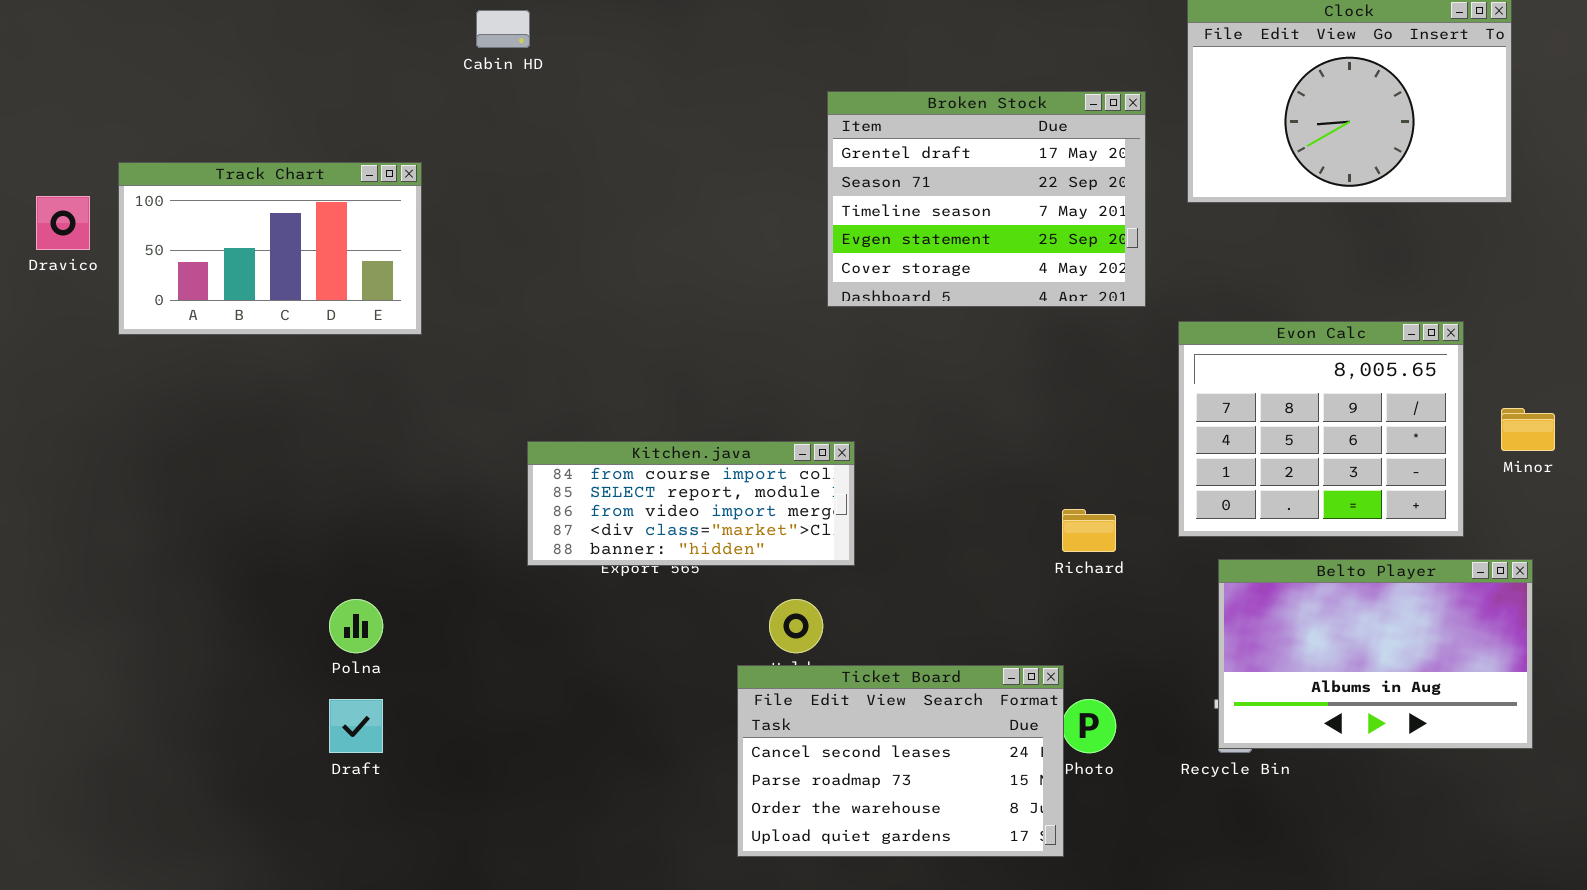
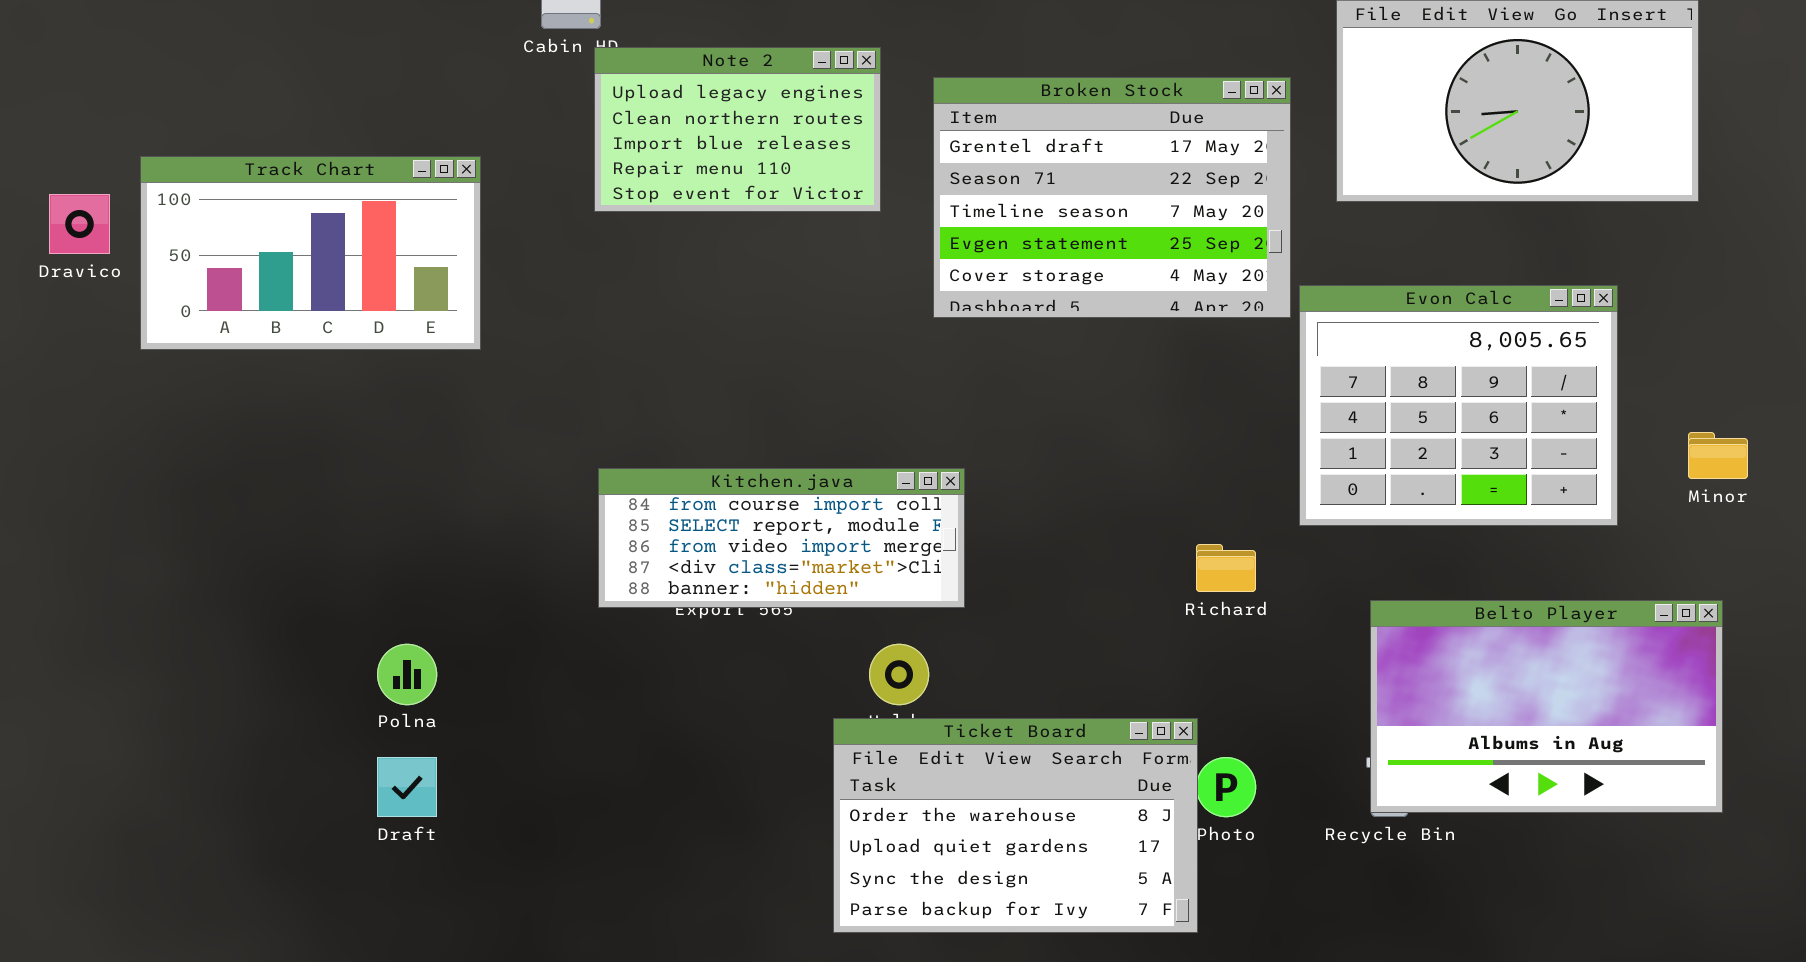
Note 2: none -> [594,47,881,212], opened
Evon Calc: [1178,321,1464,537] -> [1299,285,1618,526], moved
Ticket Board: [737,665,1064,857] -> [833,718,1198,933], scrolled down 2 rows

